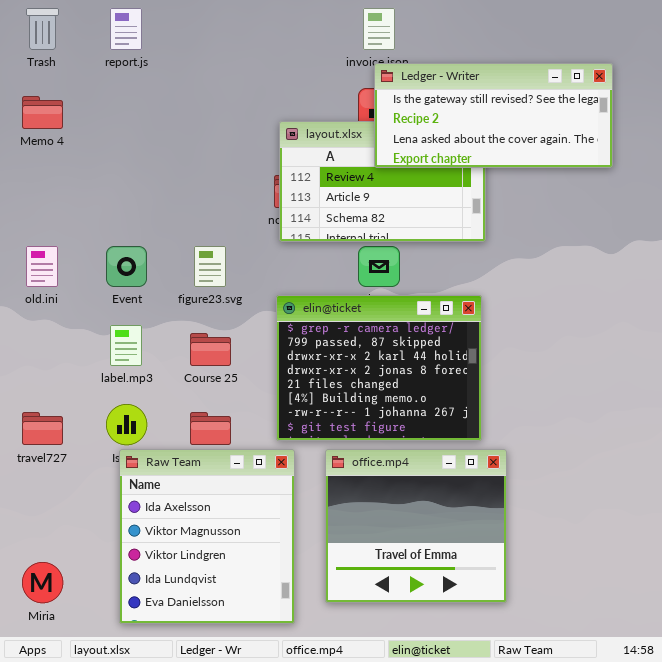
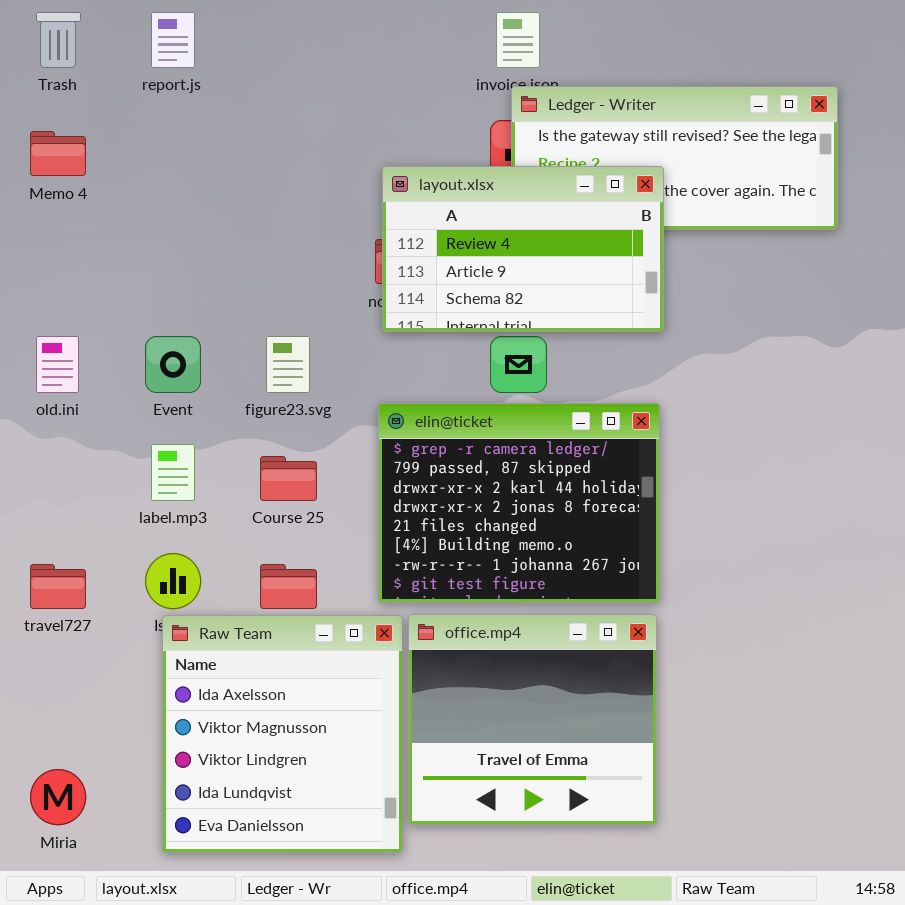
layout.xlsx: [279,121,486,242] -> [382,166,664,332], raised
office.mp4: [325,449,507,603] -> [408,614,657,825], moved

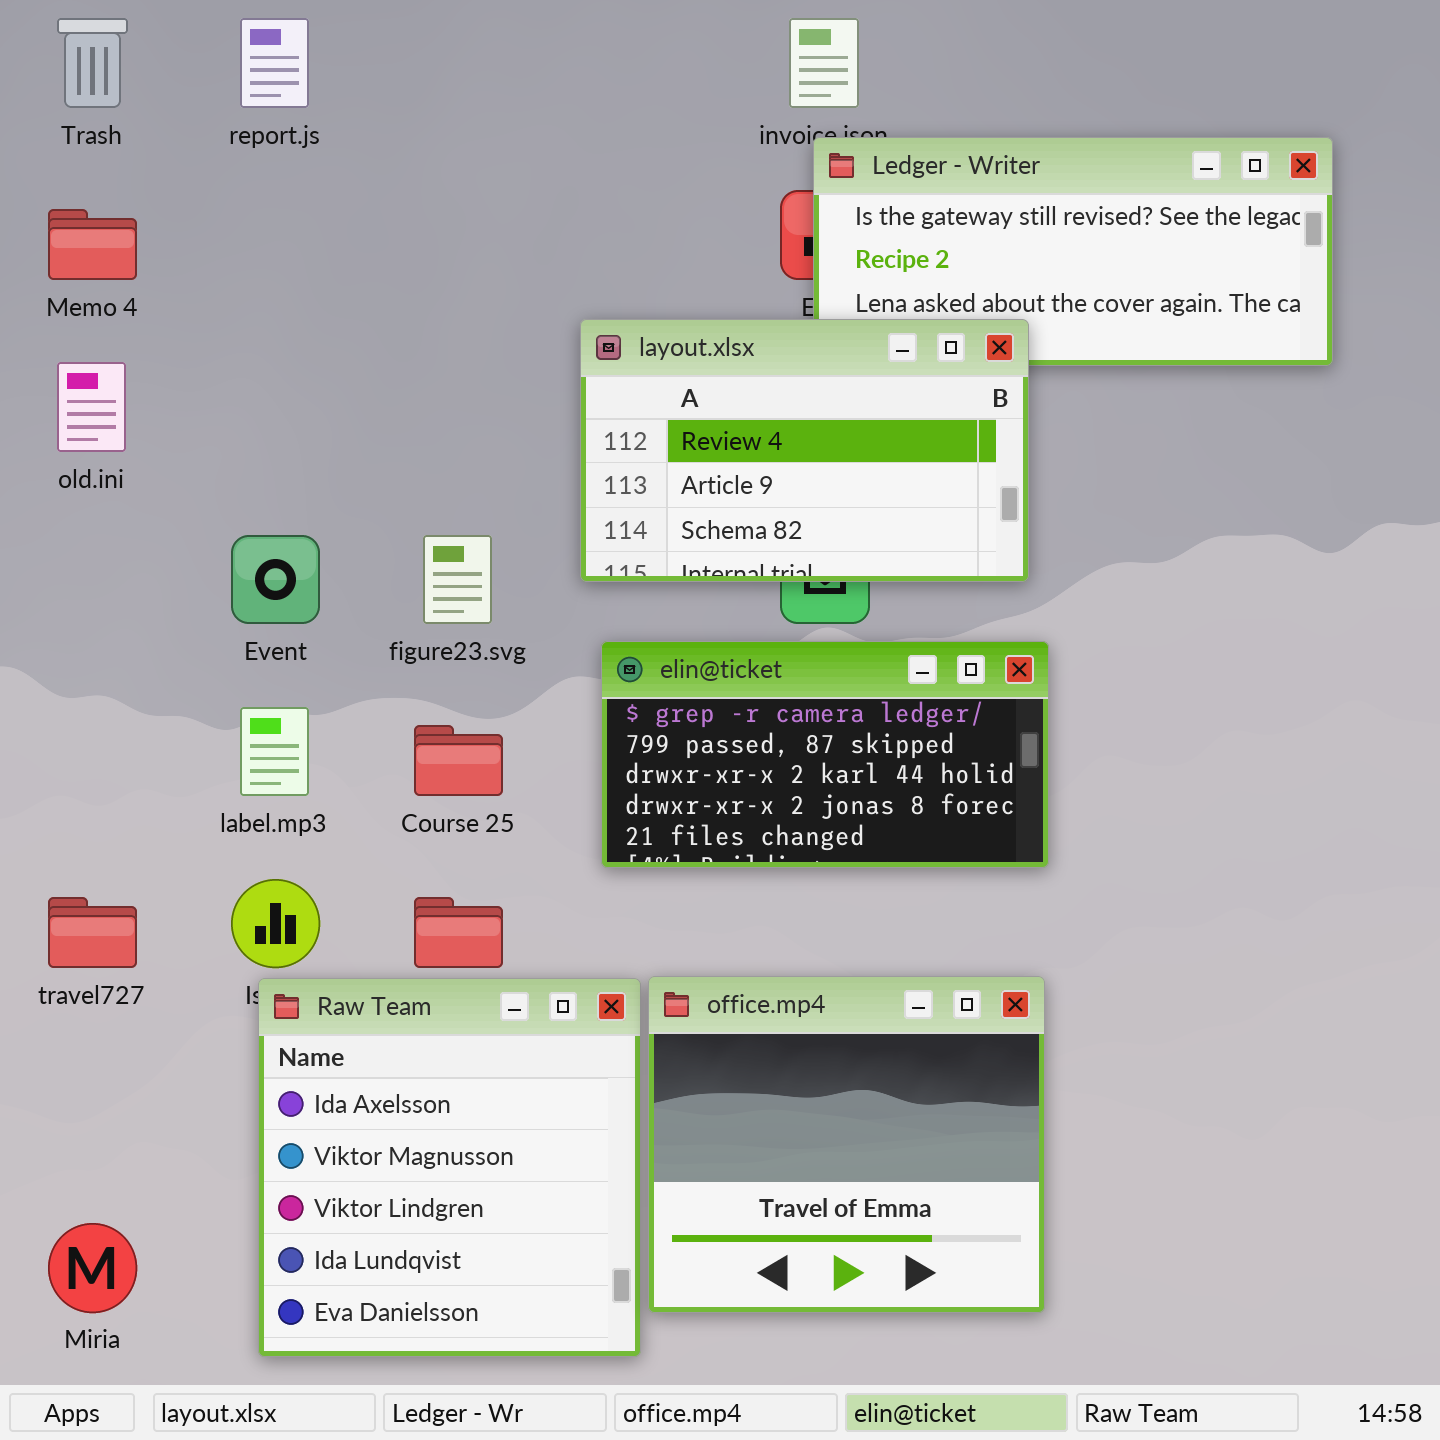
layout.xlsx: [382,166,664,332] -> [580,319,1029,582], moved
old.ini: [36,336,79,393] -> [57,362,126,452], moved
elin@ticket: [378,403,660,603] -> [601,641,1049,868], resized

